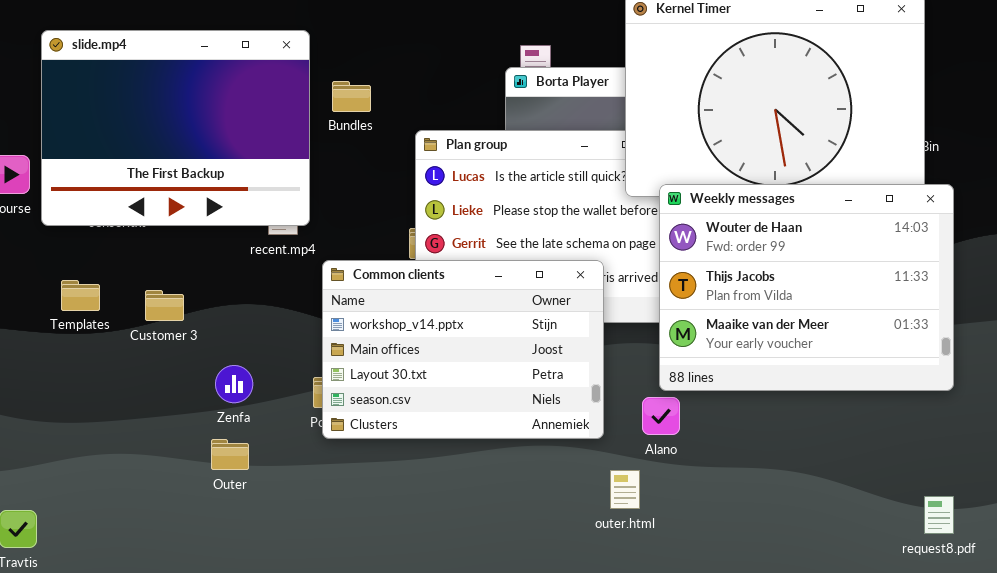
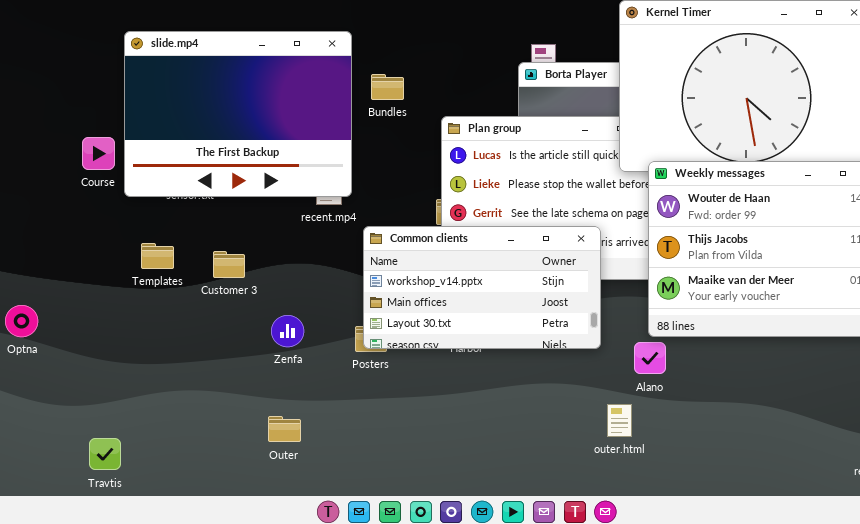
Common clients: [322,260,604,439] -> [363,226,601,349], resized
Outer: [211,439,249,470] -> [268,416,301,442], moved

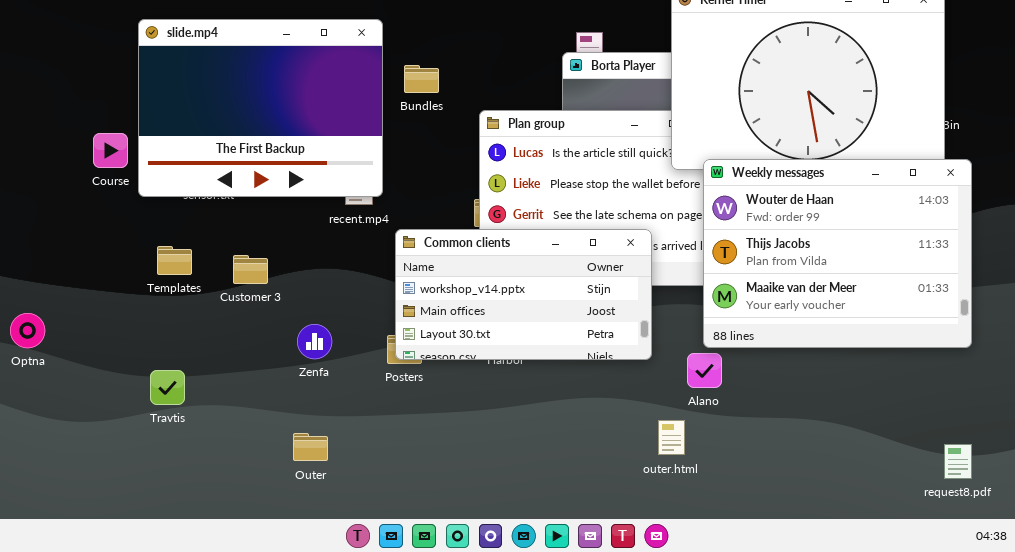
Travtis: [89,438,121,470] -> [150,370,185,405], moved

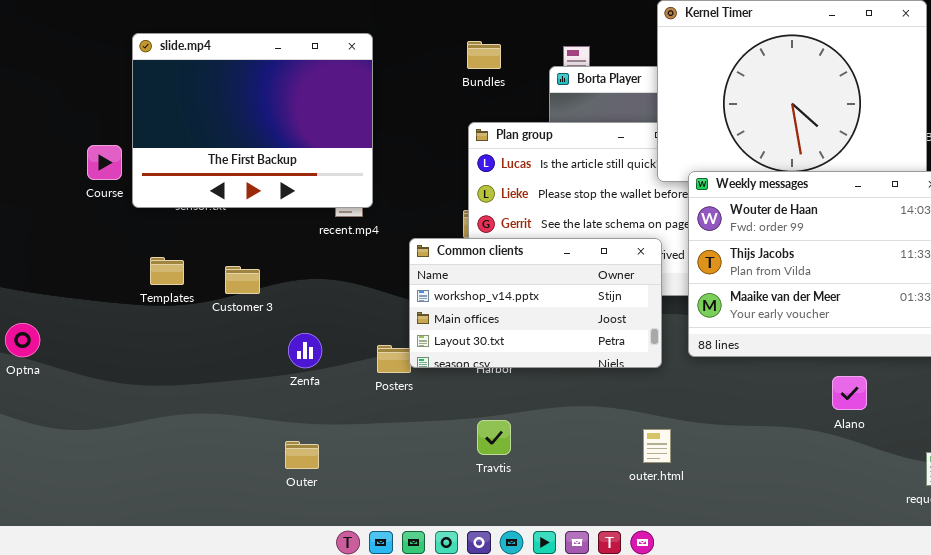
Bundles: [404,65,439,93] -> [467,41,501,69], moved
Common clients: [395,229,652,360] -> [409,238,662,368], moved
Alano: [687,353,722,388] -> [832,376,867,410], moved
Travtis: [150,370,185,405] -> [477,420,511,455], moved

